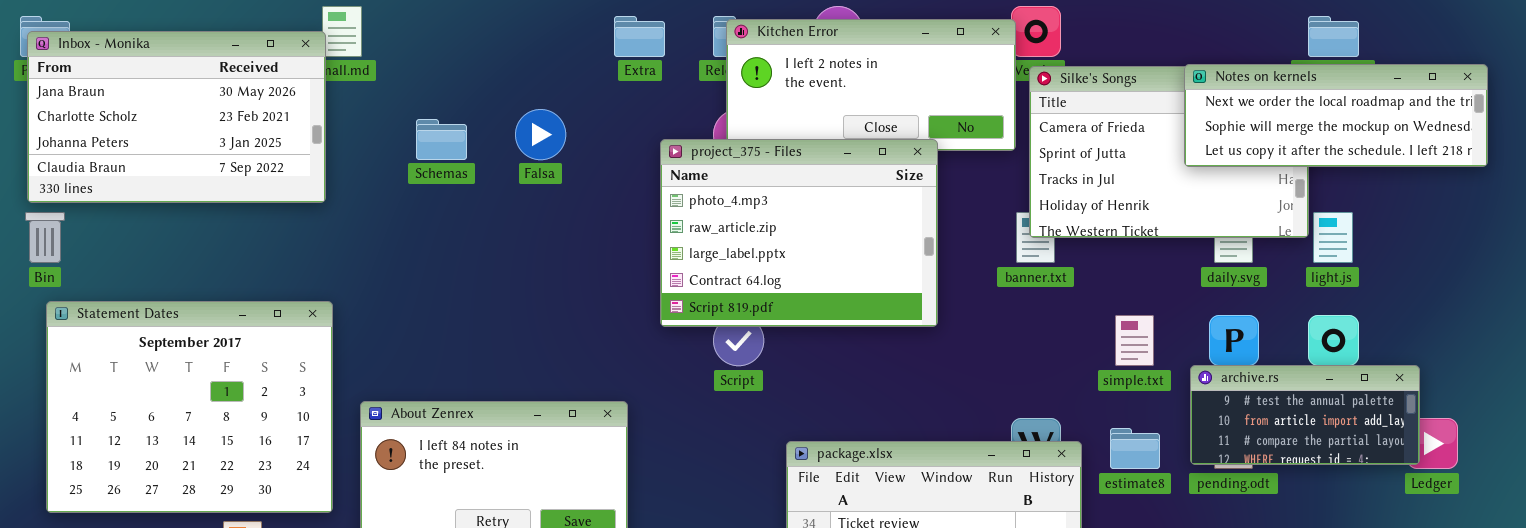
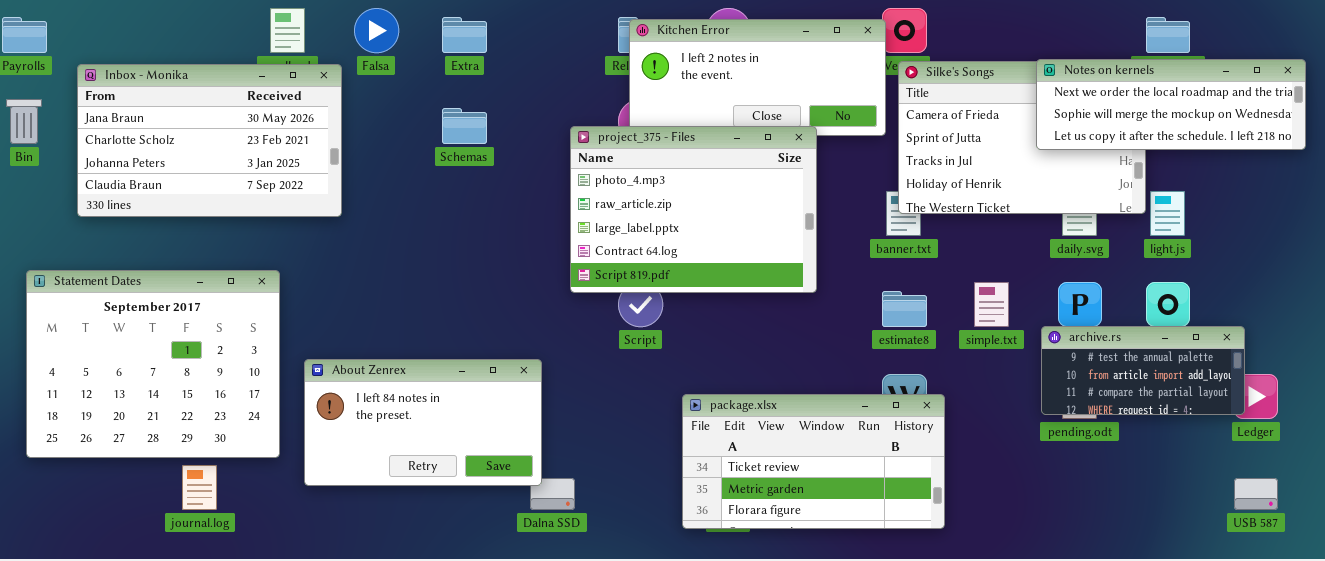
Extra: [614,16,665,57] -> [442,17,487,53], moved
Inbox - Monika: [27,31,326,203] -> [77,64,342,217], moved
Falsa: [515,109,566,160] -> [354,8,399,53], moved
Schemas: [416,119,467,160] -> [442,108,487,144], moved
Bin: [25,212,65,263] -> [6,99,42,144], moved
estimate8: [1110,428,1160,469] -> [882,291,927,327], moved

